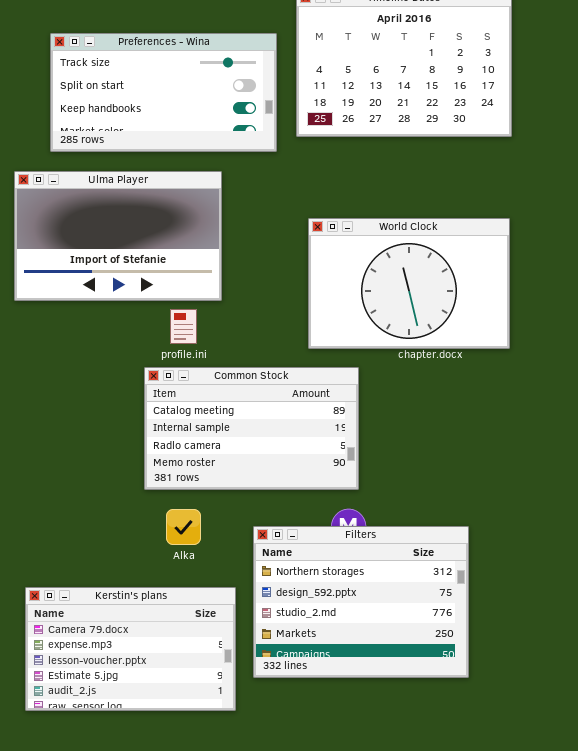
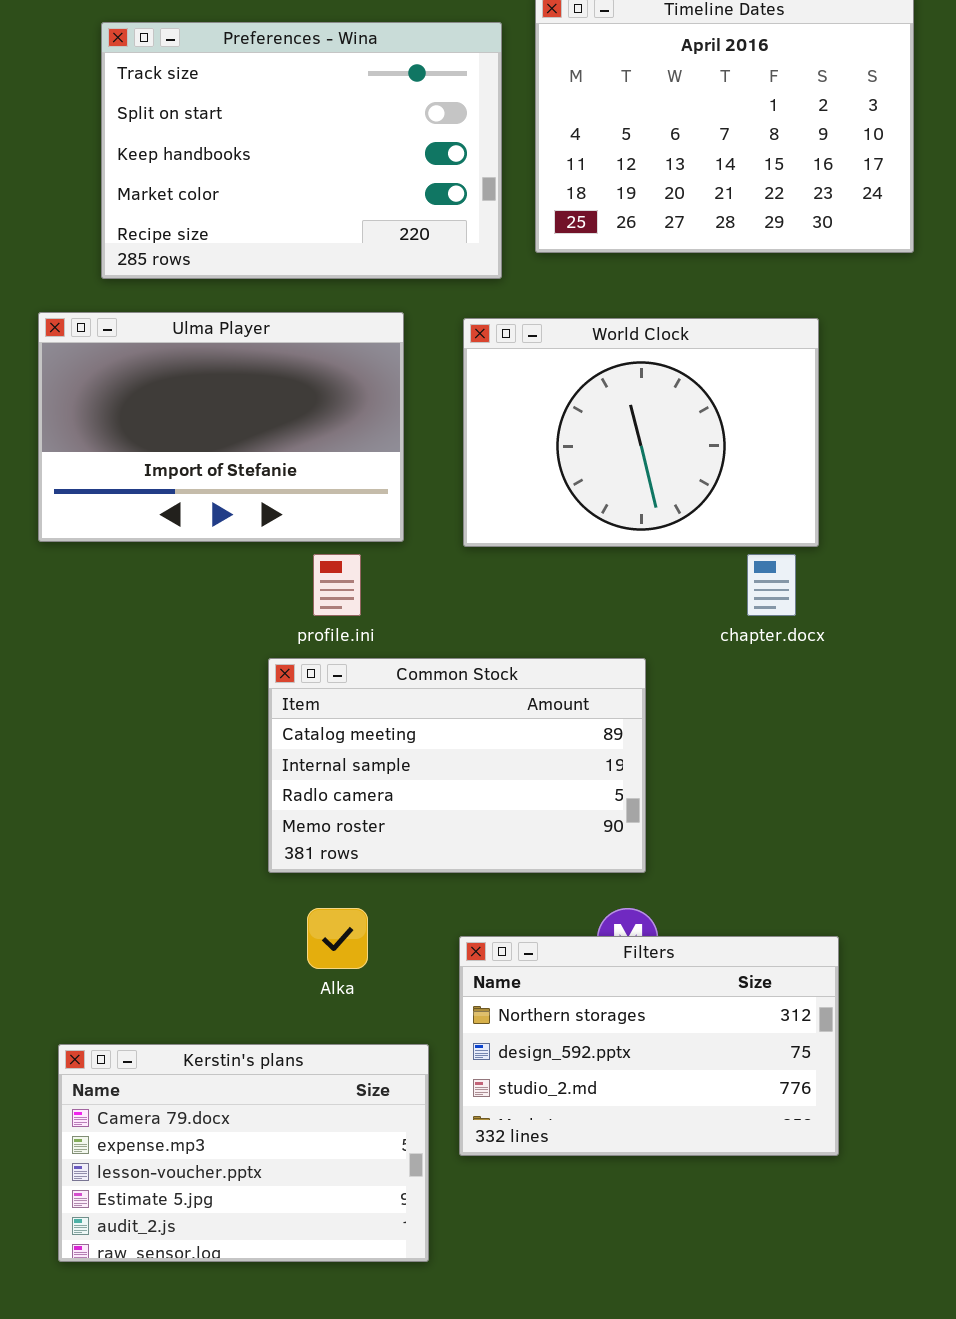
Preferences - Wina: [50,33,277,152] -> [101,22,502,279], resized
World Clock: [308,218,510,349] -> [463,318,819,547], moved
Filters: [253,526,469,678] -> [459,936,839,1156], resized

